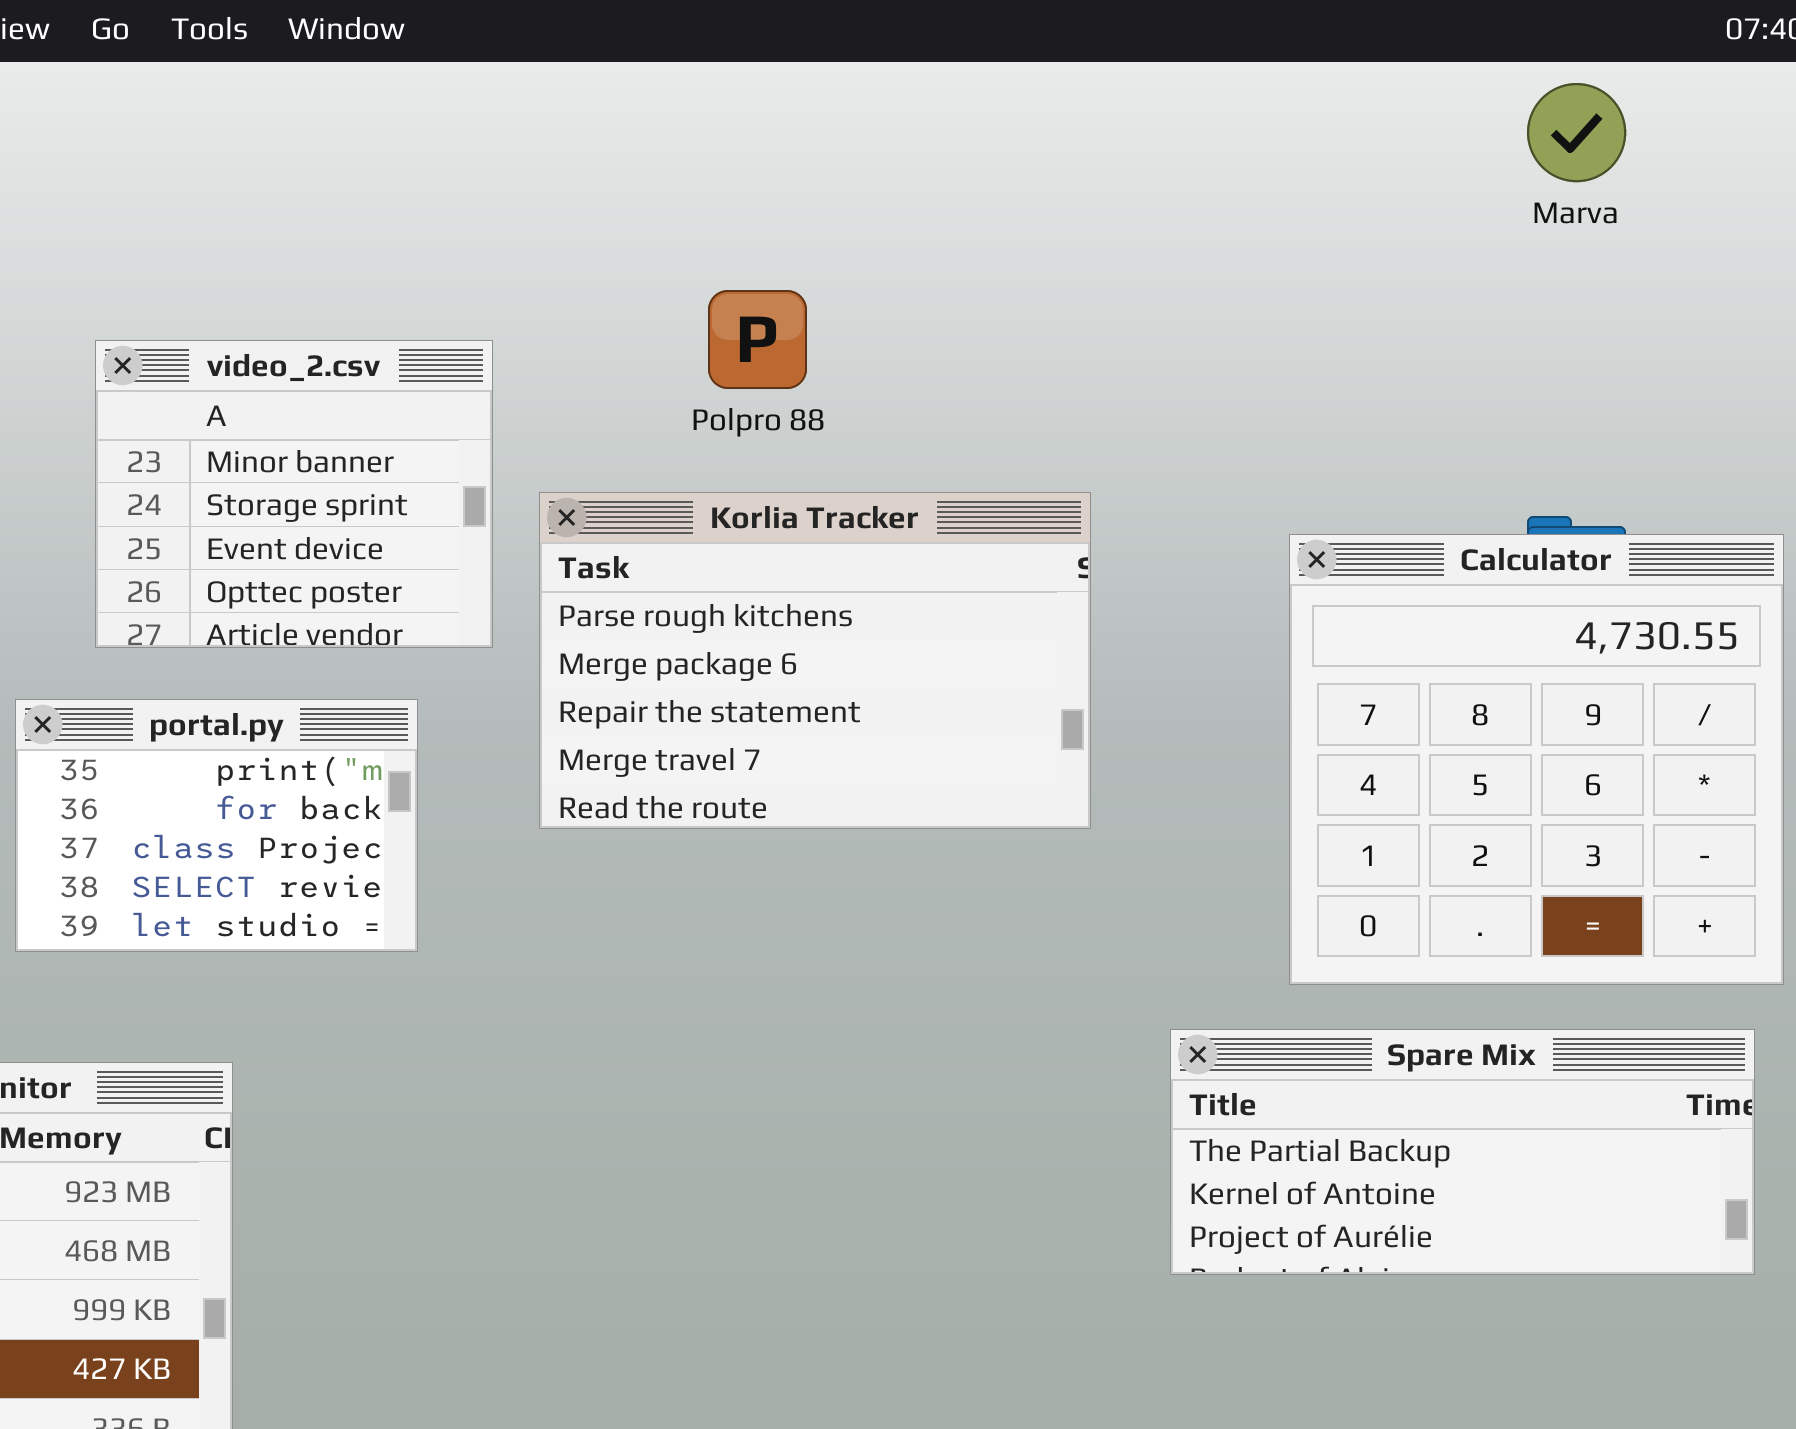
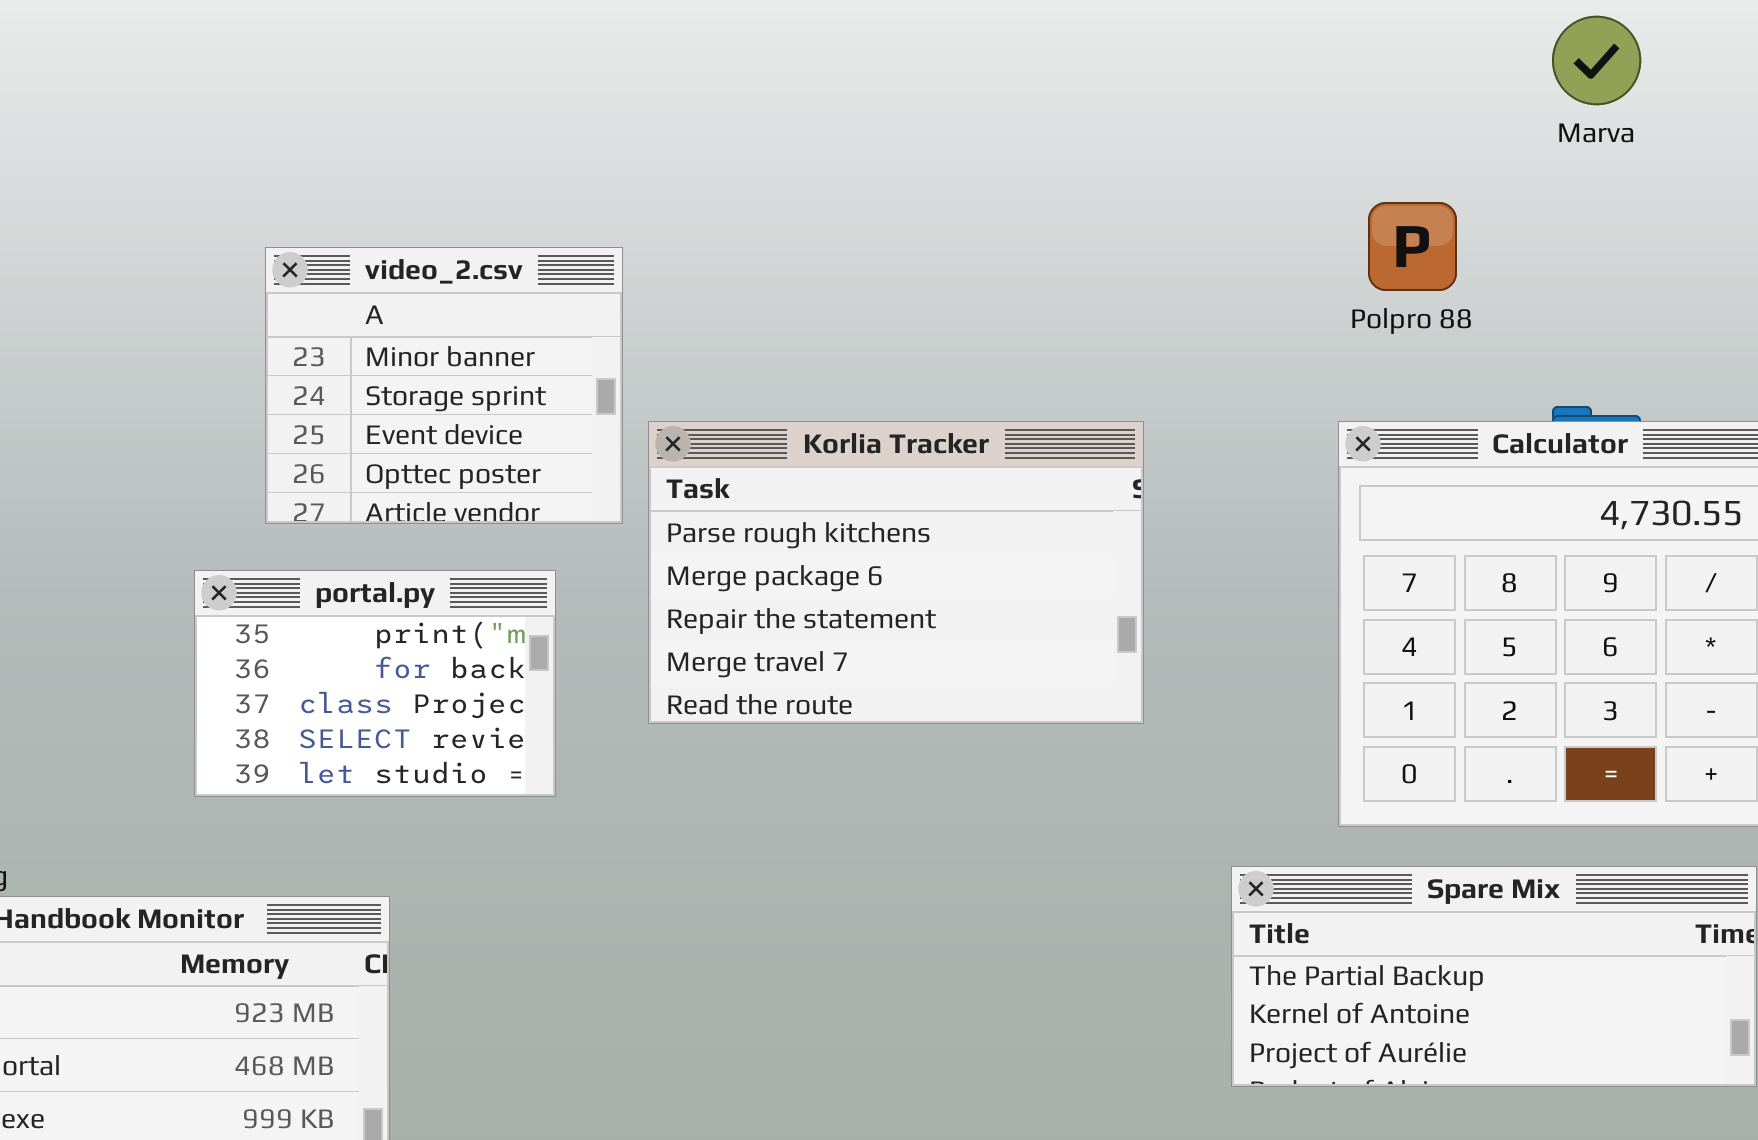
Polpro 88: [708,290,807,389] -> [1368,202,1457,291], moved
Korlia Tracker: [539,492,1091,829] -> [648,421,1144,724], moved

